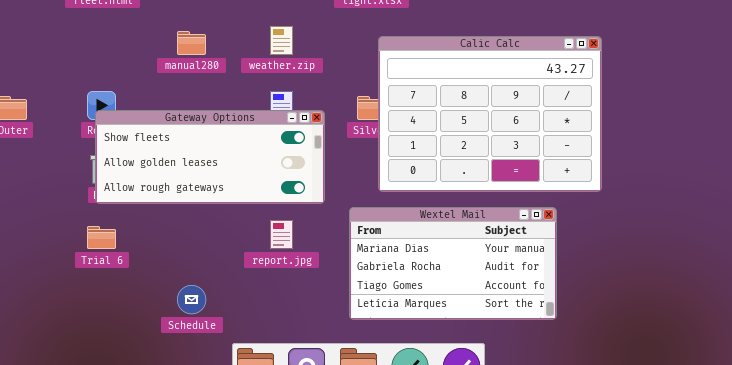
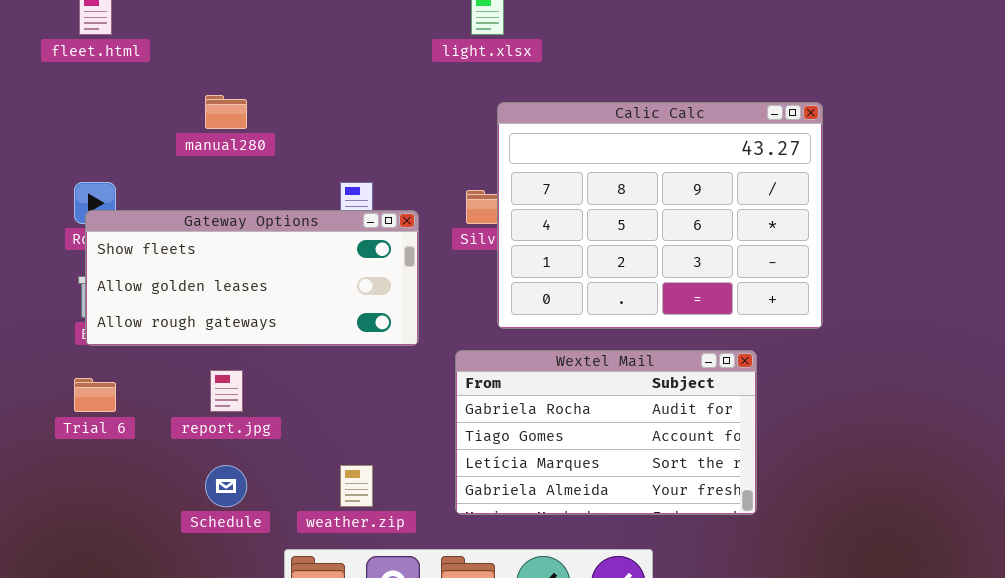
weather.zip: [270,26,293,55] -> [340,465,373,507], moved
Wextel Mail: [349,207,557,320] -> [455,350,757,515], scrolled down 1 row
report.jpg: [270,220,293,249] -> [210,370,243,412], moved

